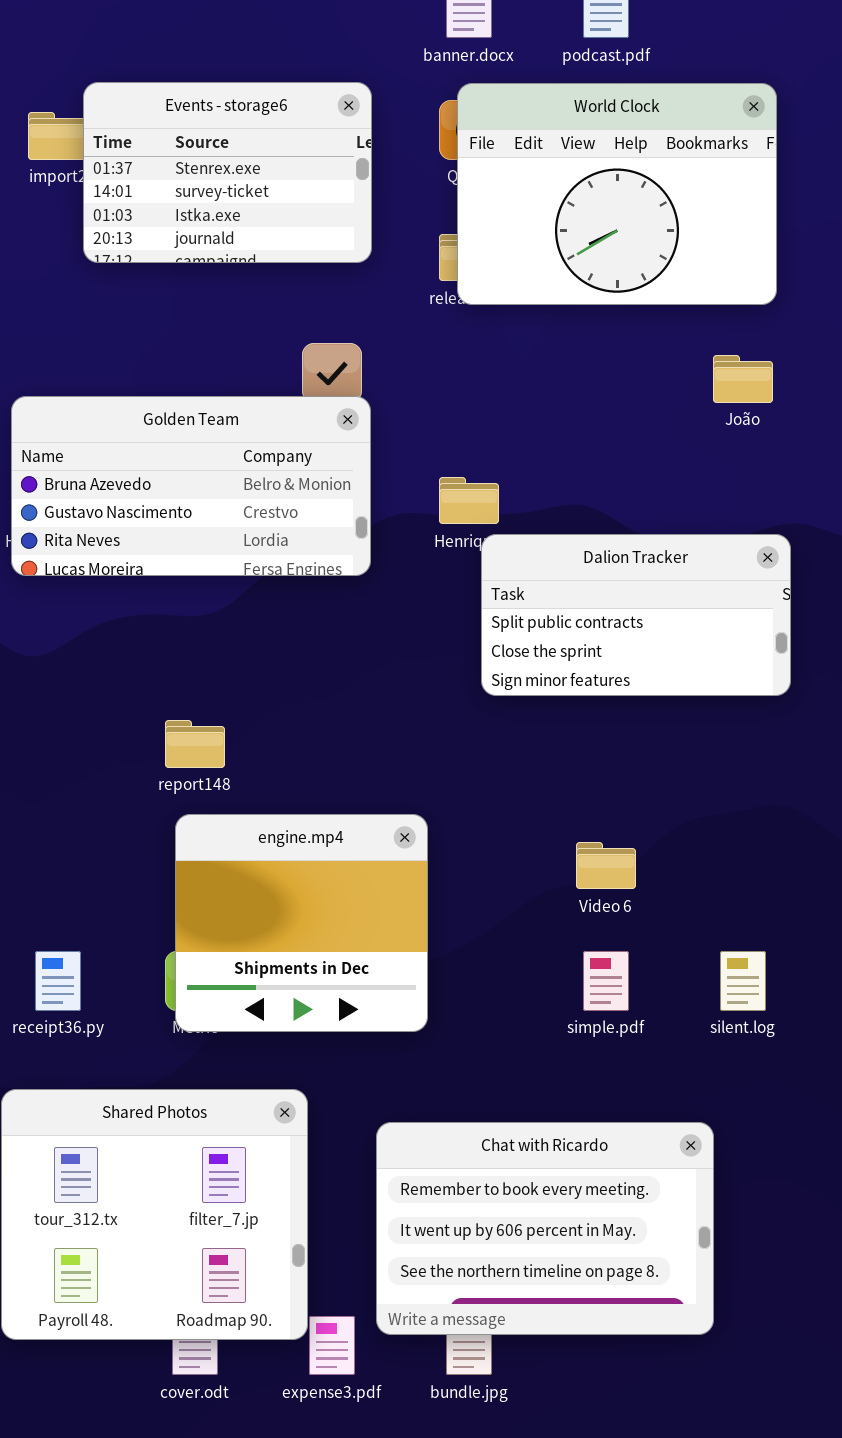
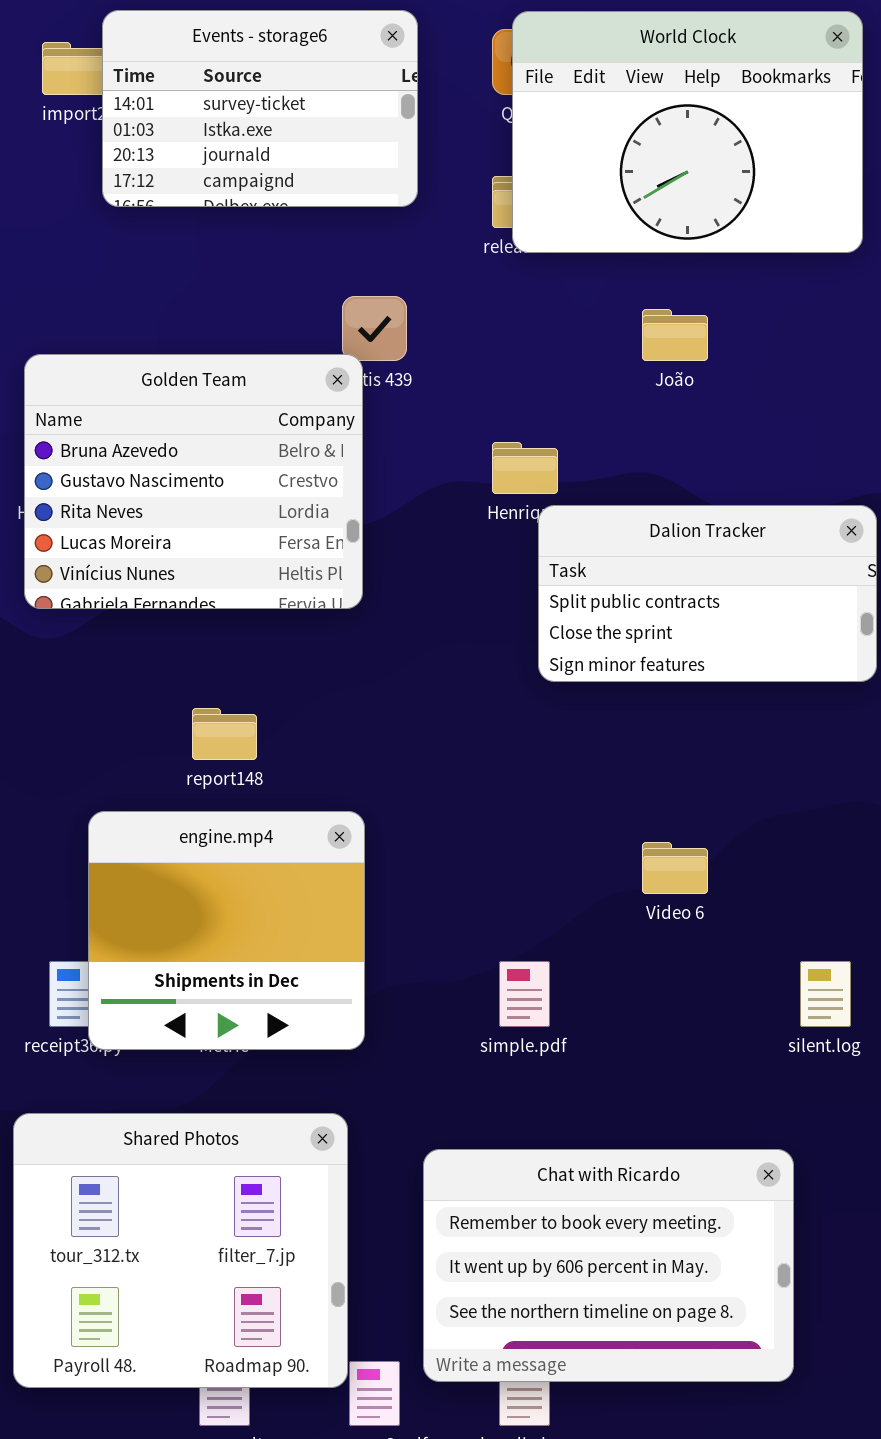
Events - storage6: [83,82,372,263] -> [102,10,418,207], scrolled down 1 row
João: [713,355,773,403] -> [642,309,708,361], moved
Golden Team: [11,396,371,576] -> [24,354,363,609], resized
engine.mp4: [175,814,428,1032] -> [88,811,365,1050], moved
simple.pdf: [583,951,629,1011] -> [499,961,550,1027], moved

